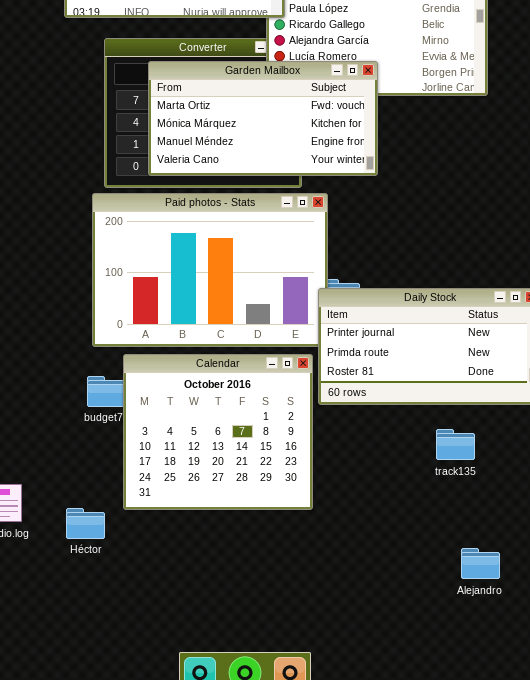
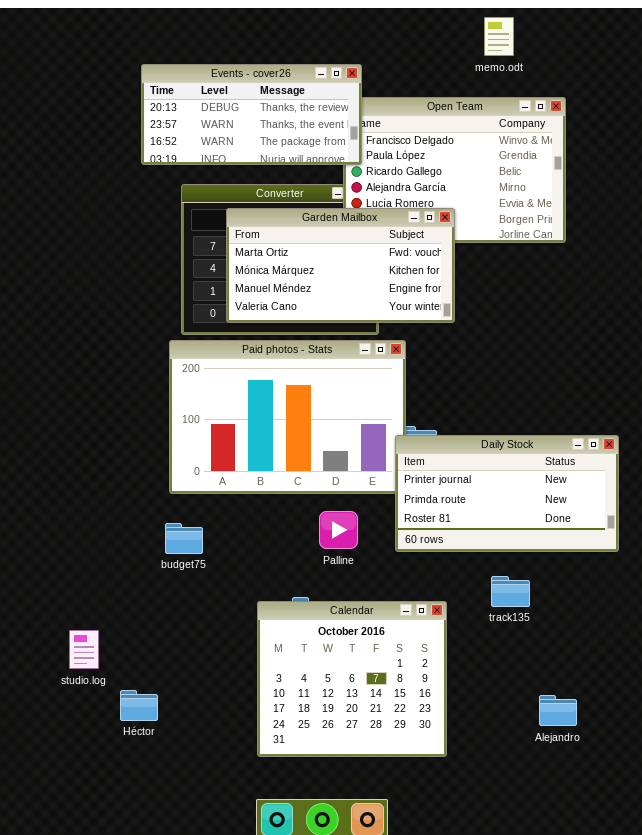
Calendar: [123,354,313,510] -> [257,601,447,757], moved
track135: [436,429,475,460] -> [491,576,530,607], moved
Héctor: [66,508,105,539] -> [120,690,158,721], moved

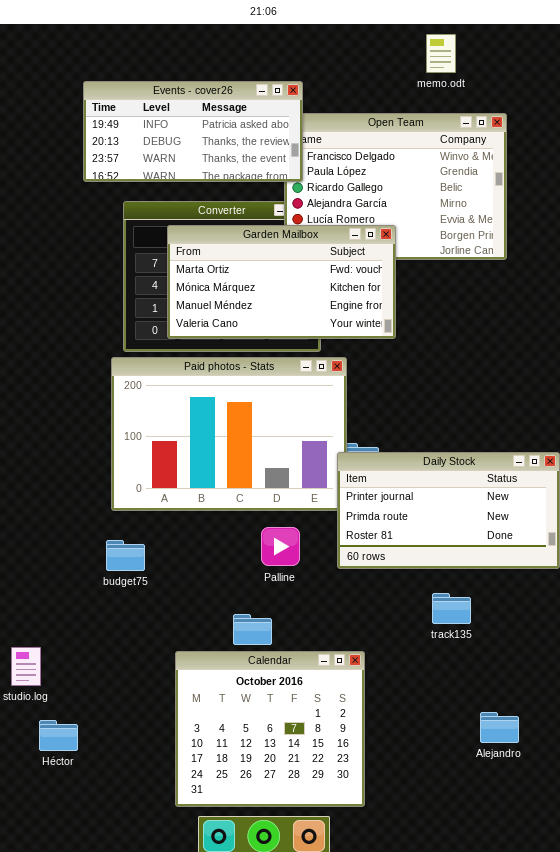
Events - cover26: [141,64,362,165] -> [83,81,303,182], scrolled up 1 row
Calendar: [257,601,447,757] -> [175,651,365,807], moved
Héctor: [120,690,158,721] -> [39,720,78,751], moved

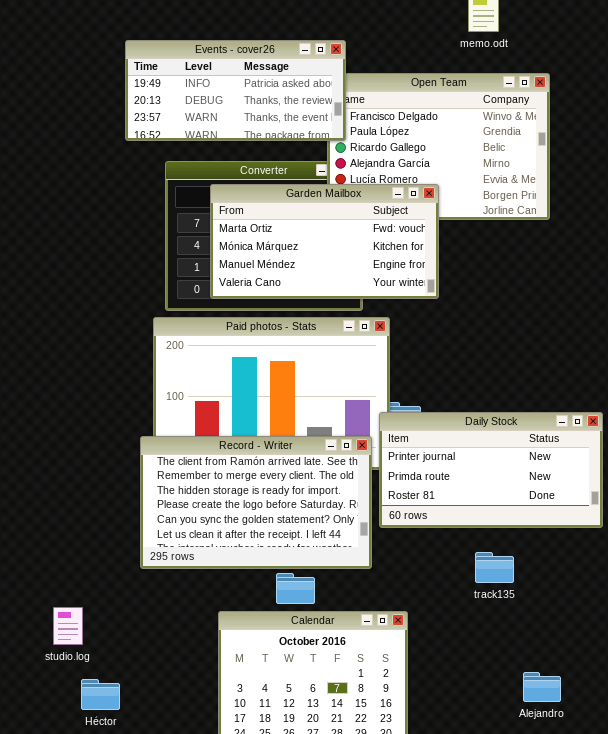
Record - Writer: none -> [140,436,372,569], opened

